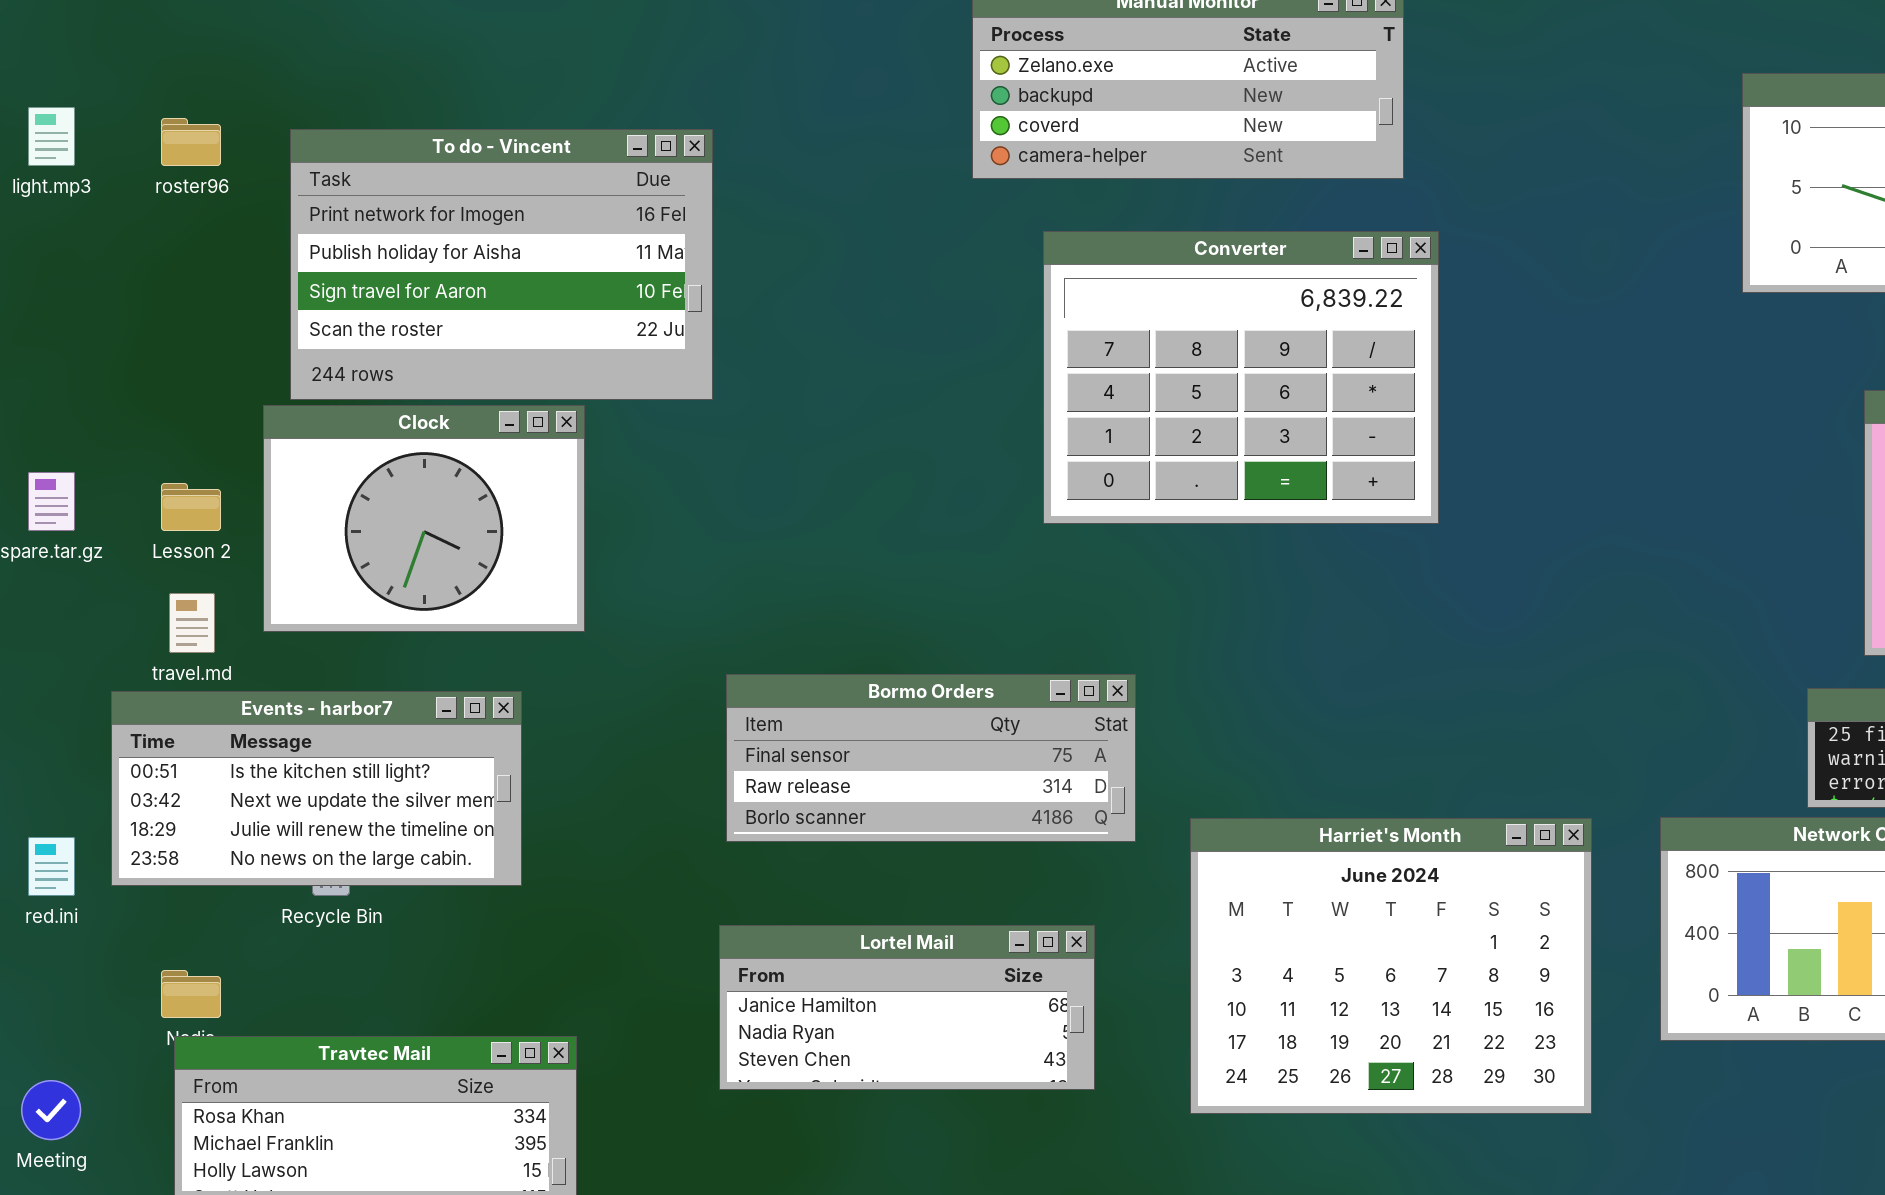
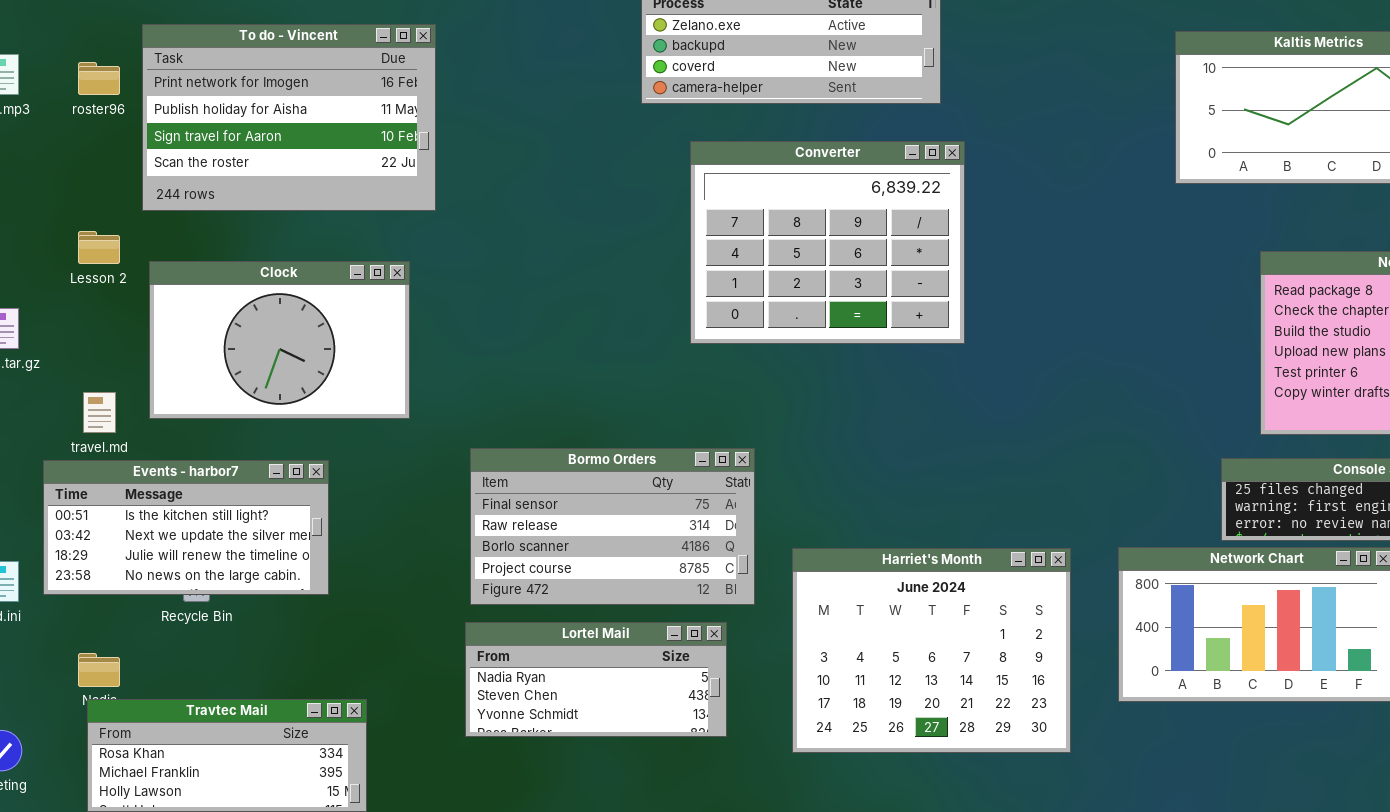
To do - Vincent: [290,129,713,400] -> [142,24,436,211], moved
Clock: [263,405,585,632] -> [149,261,410,419], resized
Lesson 2: [161,483,221,531] -> [78,231,120,264], moved
Bormo Orders: [726,674,1136,842] -> [470,448,755,605], resized
Lortel Mail: [719,925,1095,1090] -> [465,622,727,737], scrolled down 1 row

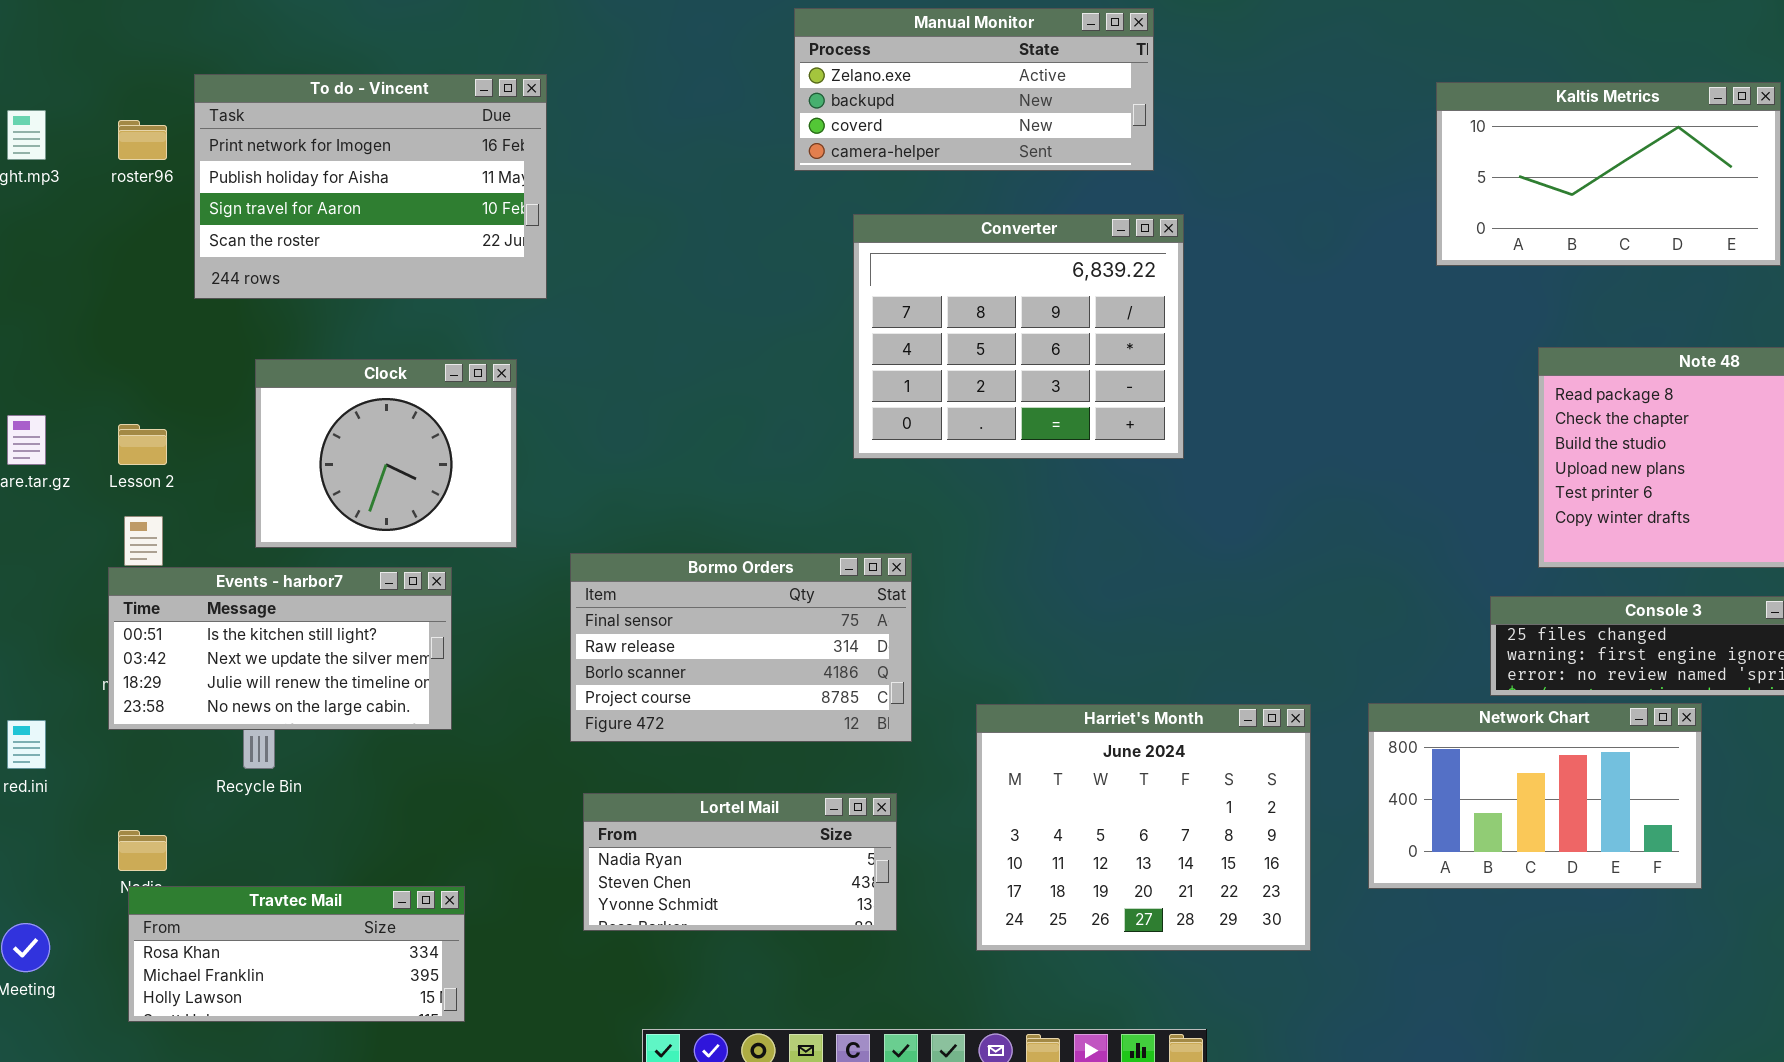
Lesson 2: [78,231,120,264] -> [118,424,167,465], moved
Clock: [149,261,410,419] -> [255,359,517,548], resized
Bormo Orders: [470,448,755,605] -> [570,553,912,742], moved
Events - harbor7: [43,460,329,595] -> [108,567,452,730], moved

